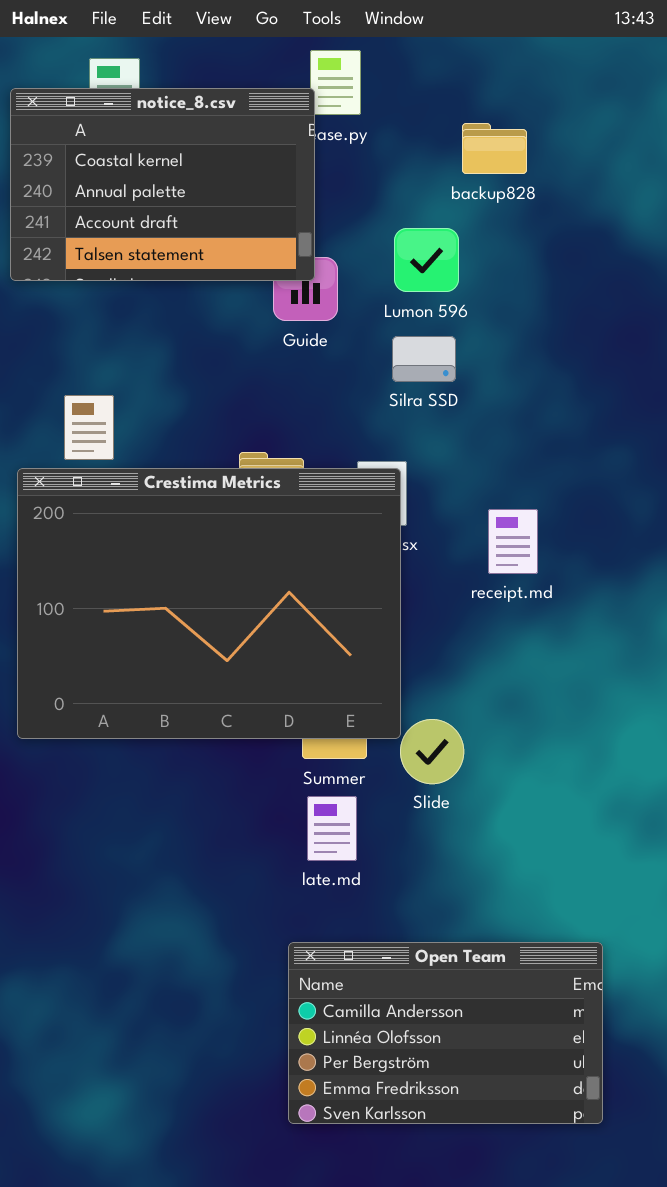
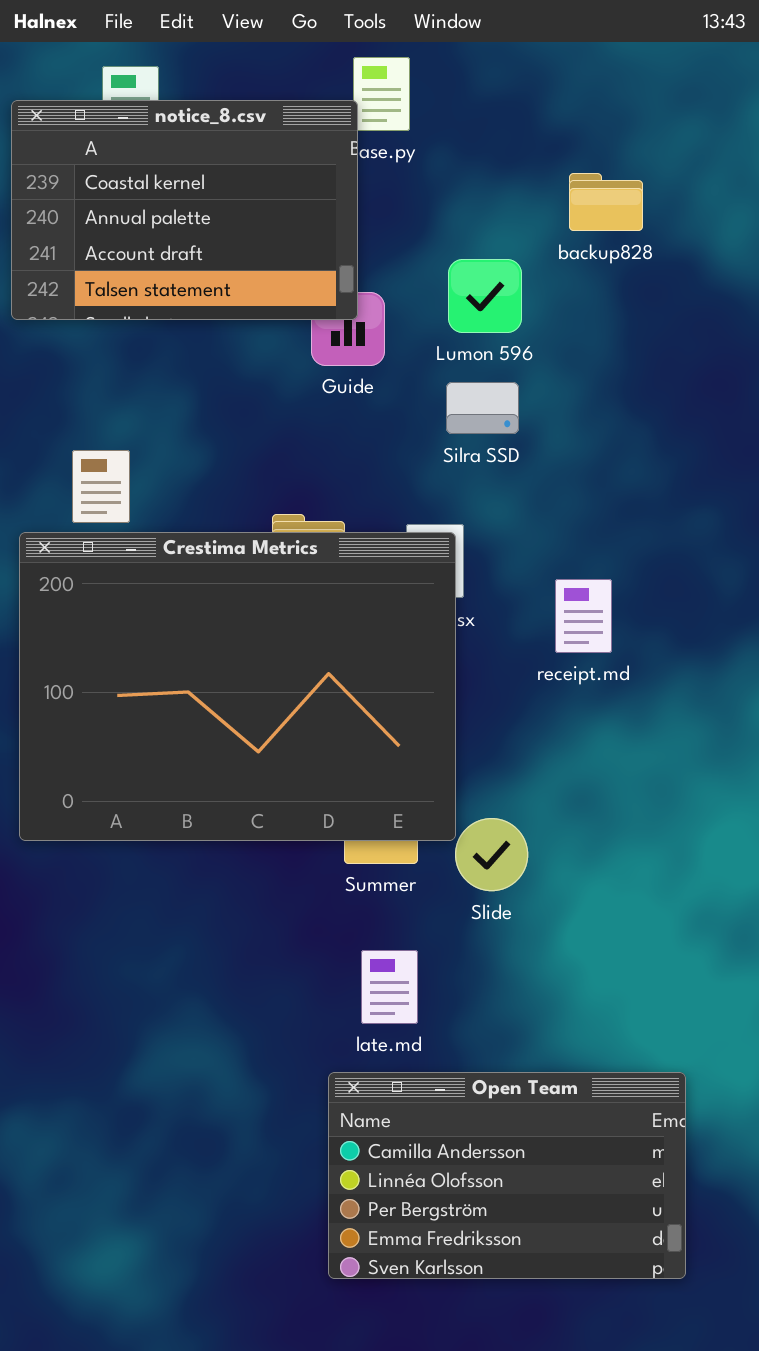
backup828: [462,123,527,174] -> [569,173,643,231], moved
late.md: [307,796,357,861] -> [361,950,418,1024], moved

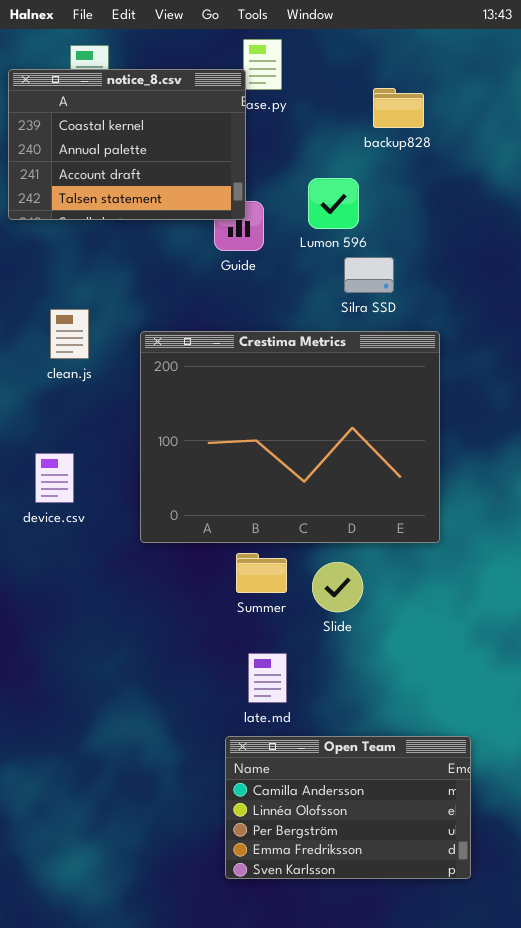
backup828: [569,173,643,231] -> [373,88,424,128], moved
Silra SSD: [446,382,519,434] -> [344,257,394,293], moved
Crestima Metrics: [19,532,456,841] -> [140,331,440,543], moved

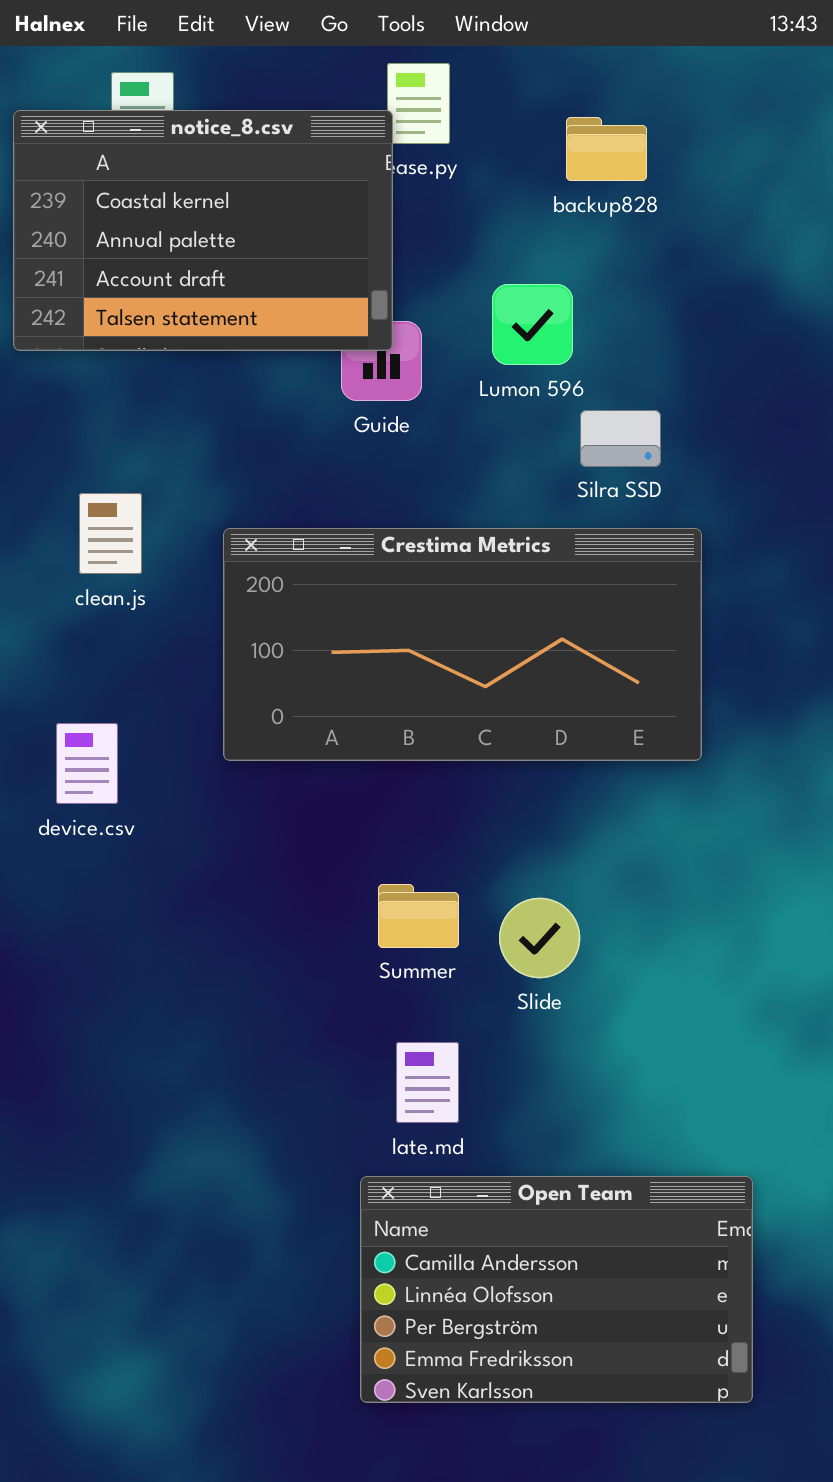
backup828: [373,88,424,128] -> [566,117,647,181], moved
Silra SSD: [344,257,394,293] -> [580,410,661,467], moved
Crestima Metrics: [140,331,440,543] -> [223,528,702,761], resized

